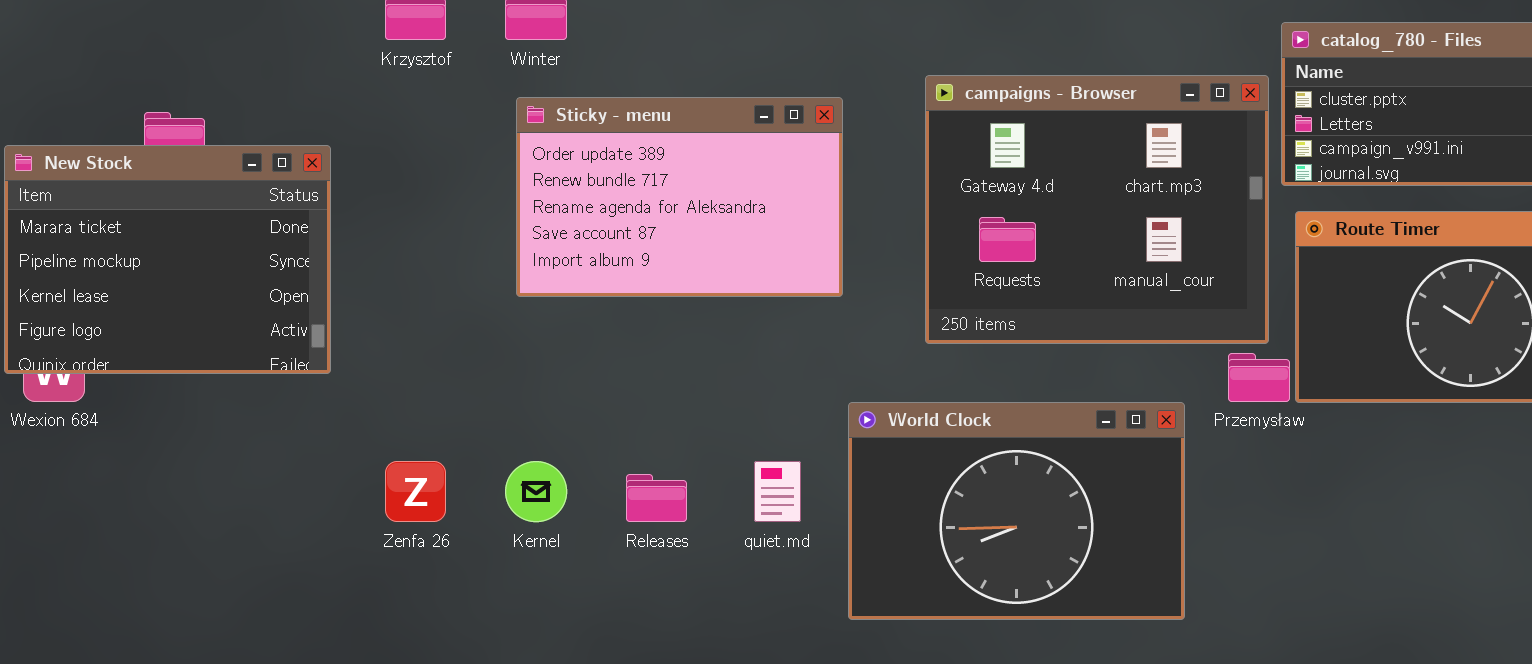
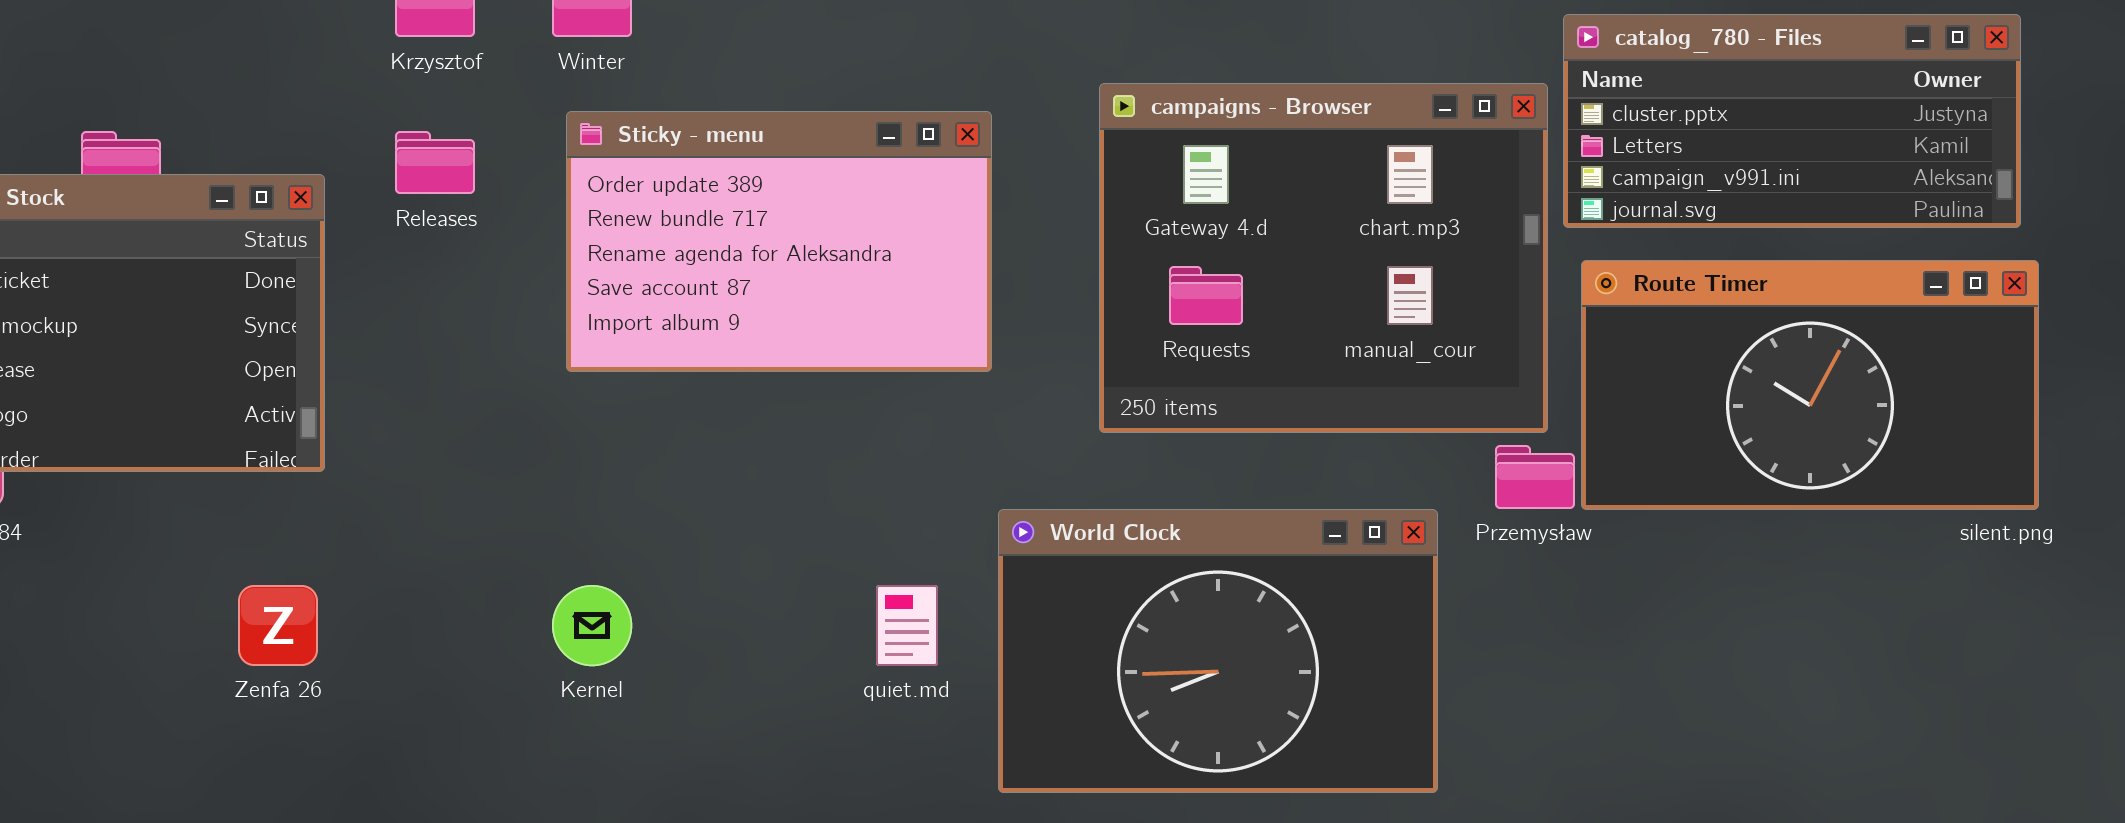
Zenfa 26: [385,461,446,522] -> [238,585,318,666], moved
Releases: [626,474,687,522] -> [395,131,475,194], moved

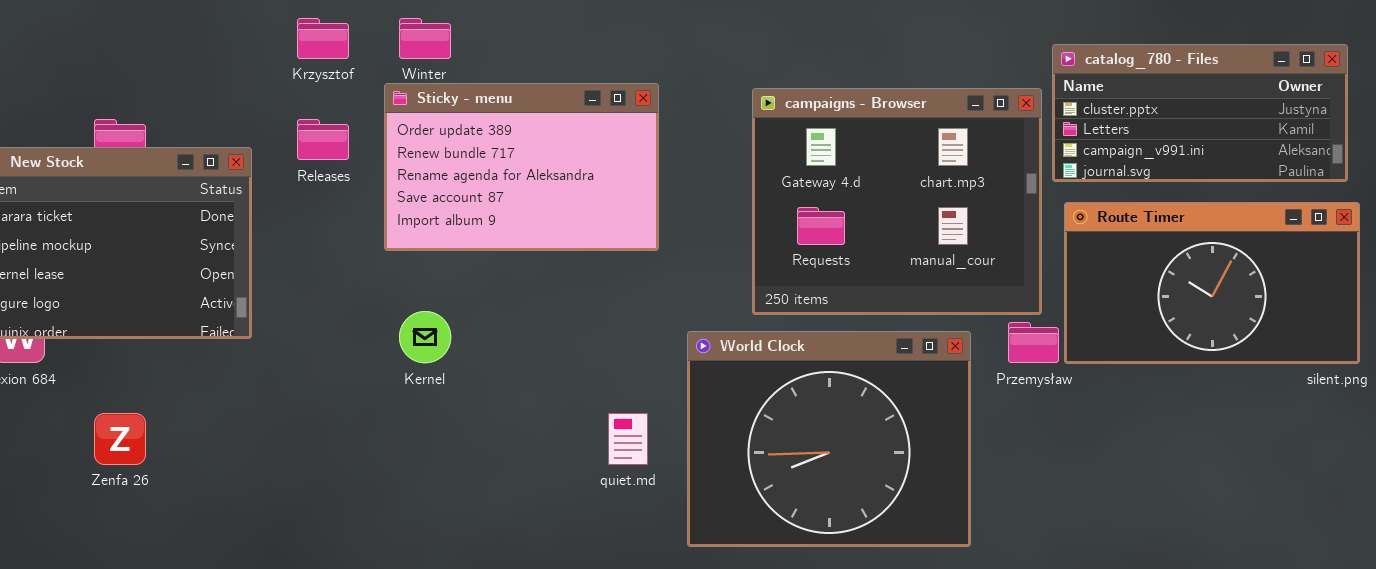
Sticky - menu: [566,111,992,372] -> [384,83,659,251], moved
World Clock: [998,509,1438,793] -> [687,331,971,547], resized
Zenfa 26: [238,585,318,666] -> [94,413,146,465], moved
Kernel: [552,585,632,666] -> [399,311,451,363], moved

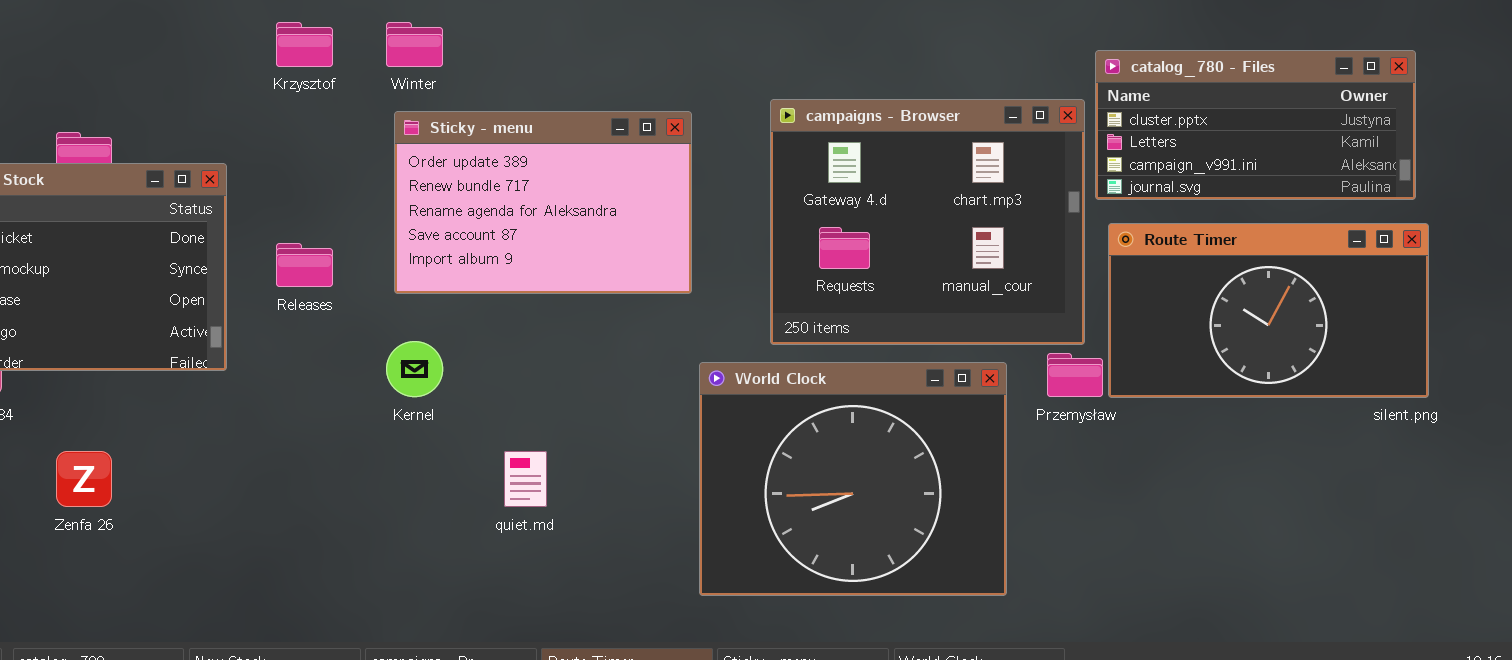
Sticky - menu: [384,83,659,251] -> [394,111,692,294], moved
Releases: [297,119,349,160] -> [276,243,333,287], moved
quiet.md: [608,413,648,465] -> [504,451,547,507], moved

